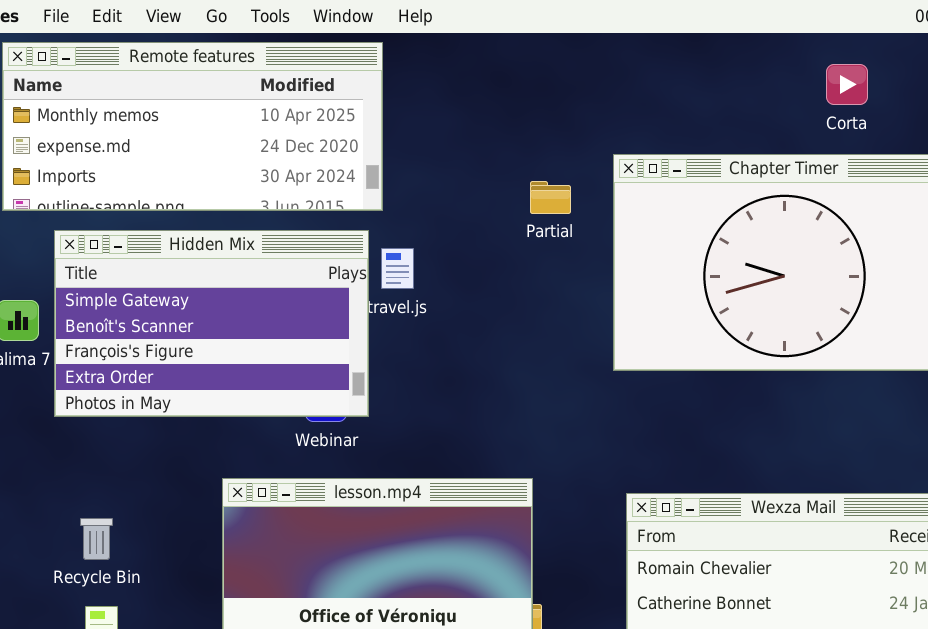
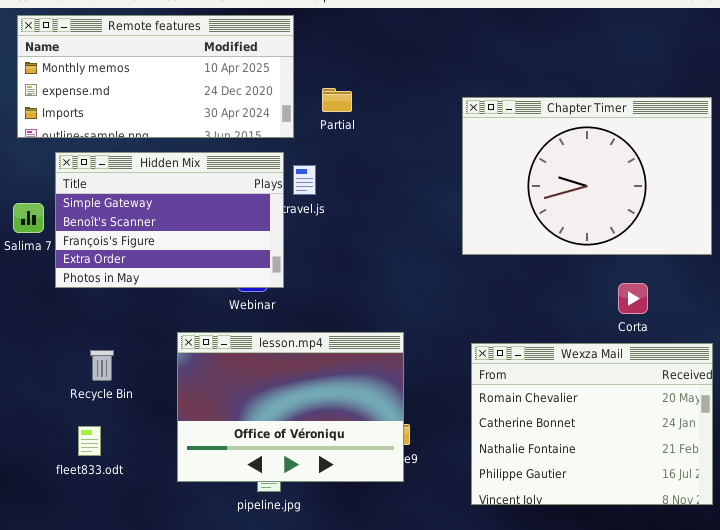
Corta: [826,64,868,105] -> [618,283,648,314], moved
Partial: [530,181,571,214] -> [322,88,352,112], moved
Recycle Bin: [80,518,113,560] -> [90,350,114,381], moved

